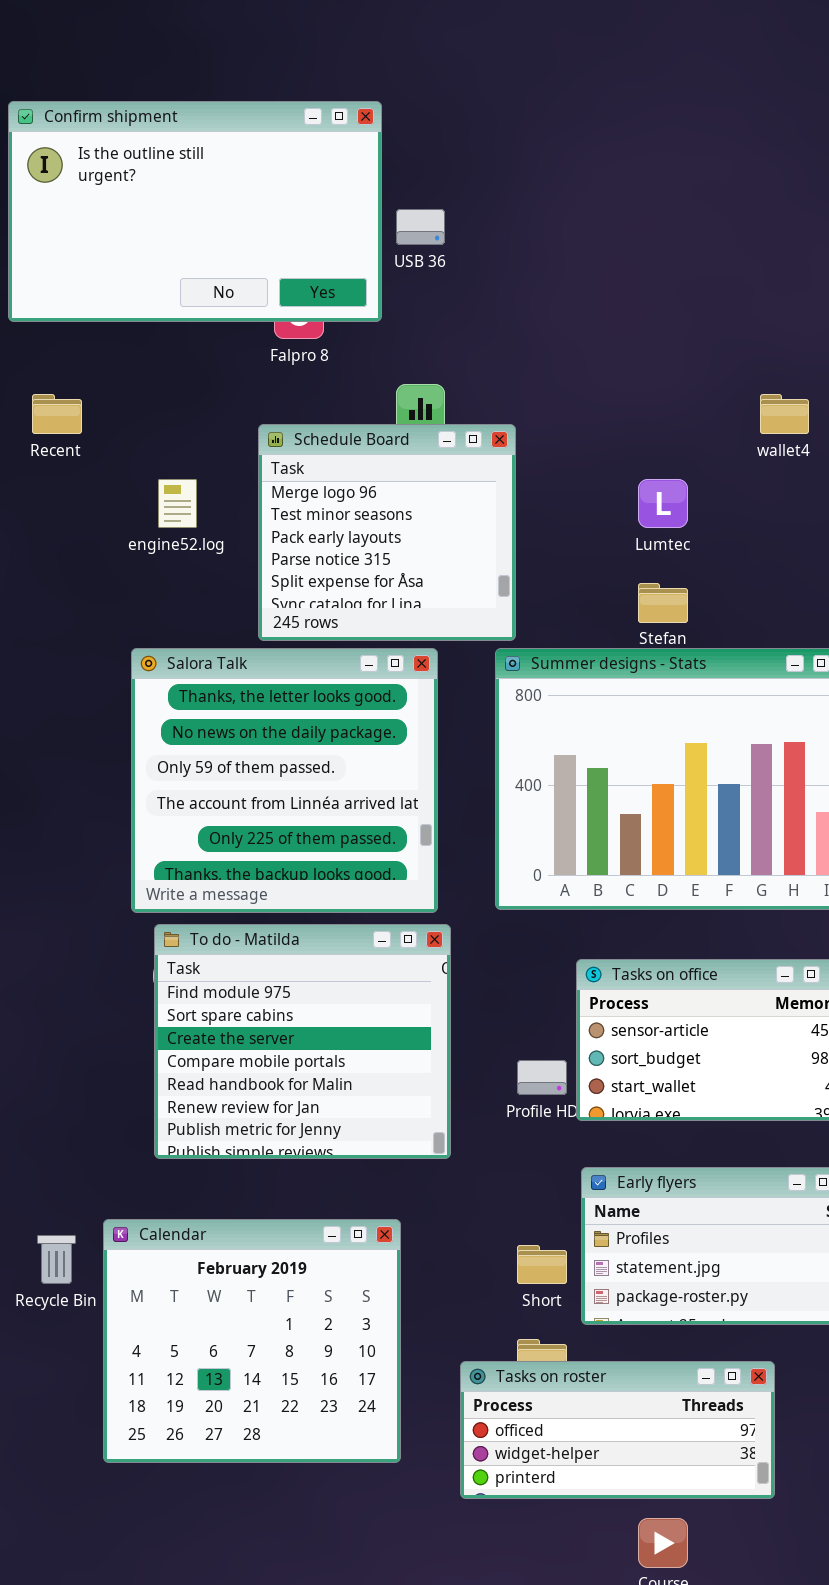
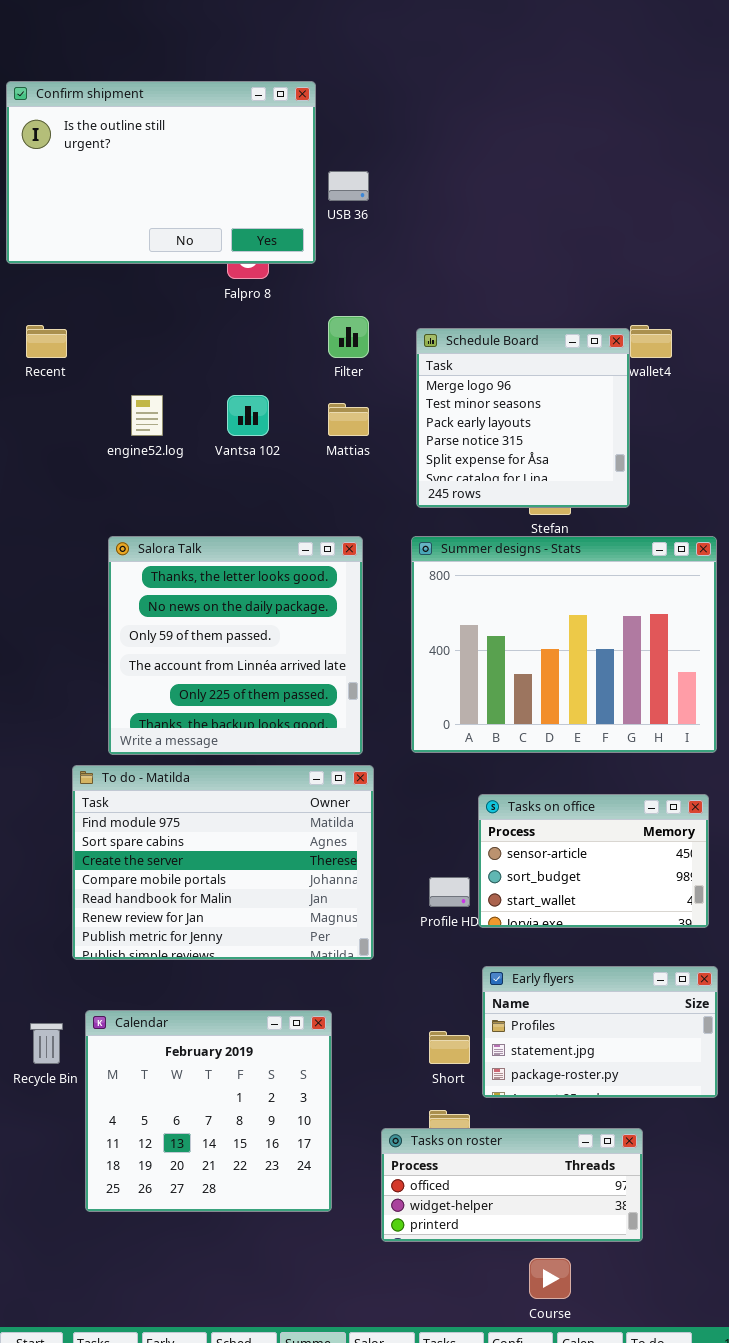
Schedule Board: [258,424,516,641] -> [416,328,630,508], moved
To do - Matilda: [154,924,451,1159] -> [72,765,374,960], resized

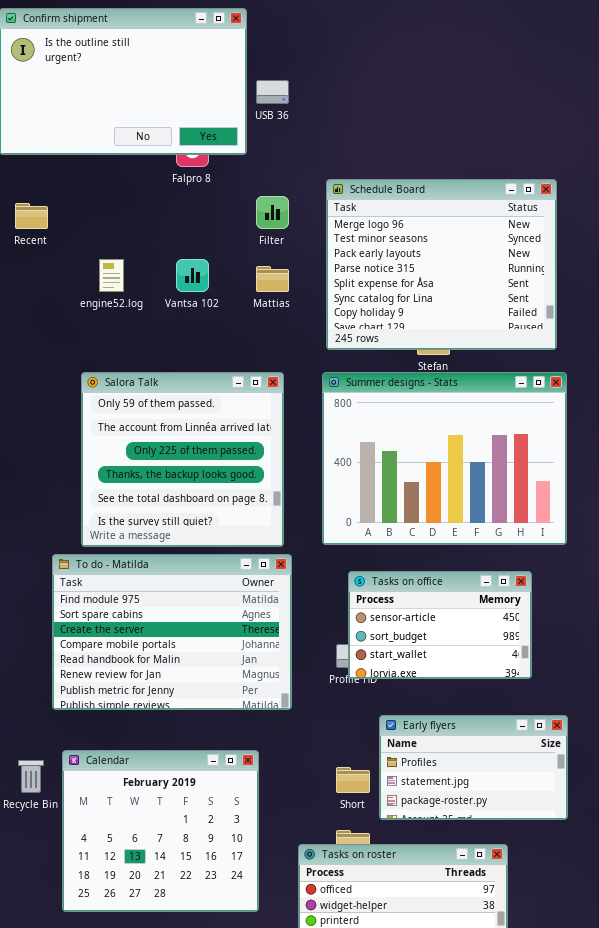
Schedule Board: [416,328,630,508] -> [326,179,557,350], resized
Salora Talk: [108,536,363,755] -> [81,372,284,547], scrolled down 2 rows
Tasks on office: [478,794,709,928] -> [348,571,532,679], moved

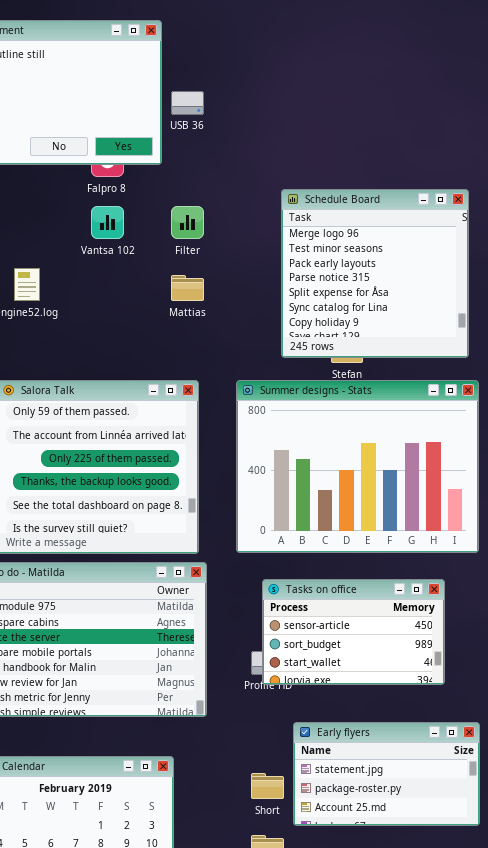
Schedule Board: [326,179,557,350] -> [281,189,469,358], resized
Vantsa 102: [176,259,209,292] -> [91,206,124,239], moved
Early flyers: [379,715,568,820] -> [293,722,480,826], scrolled down 1 row

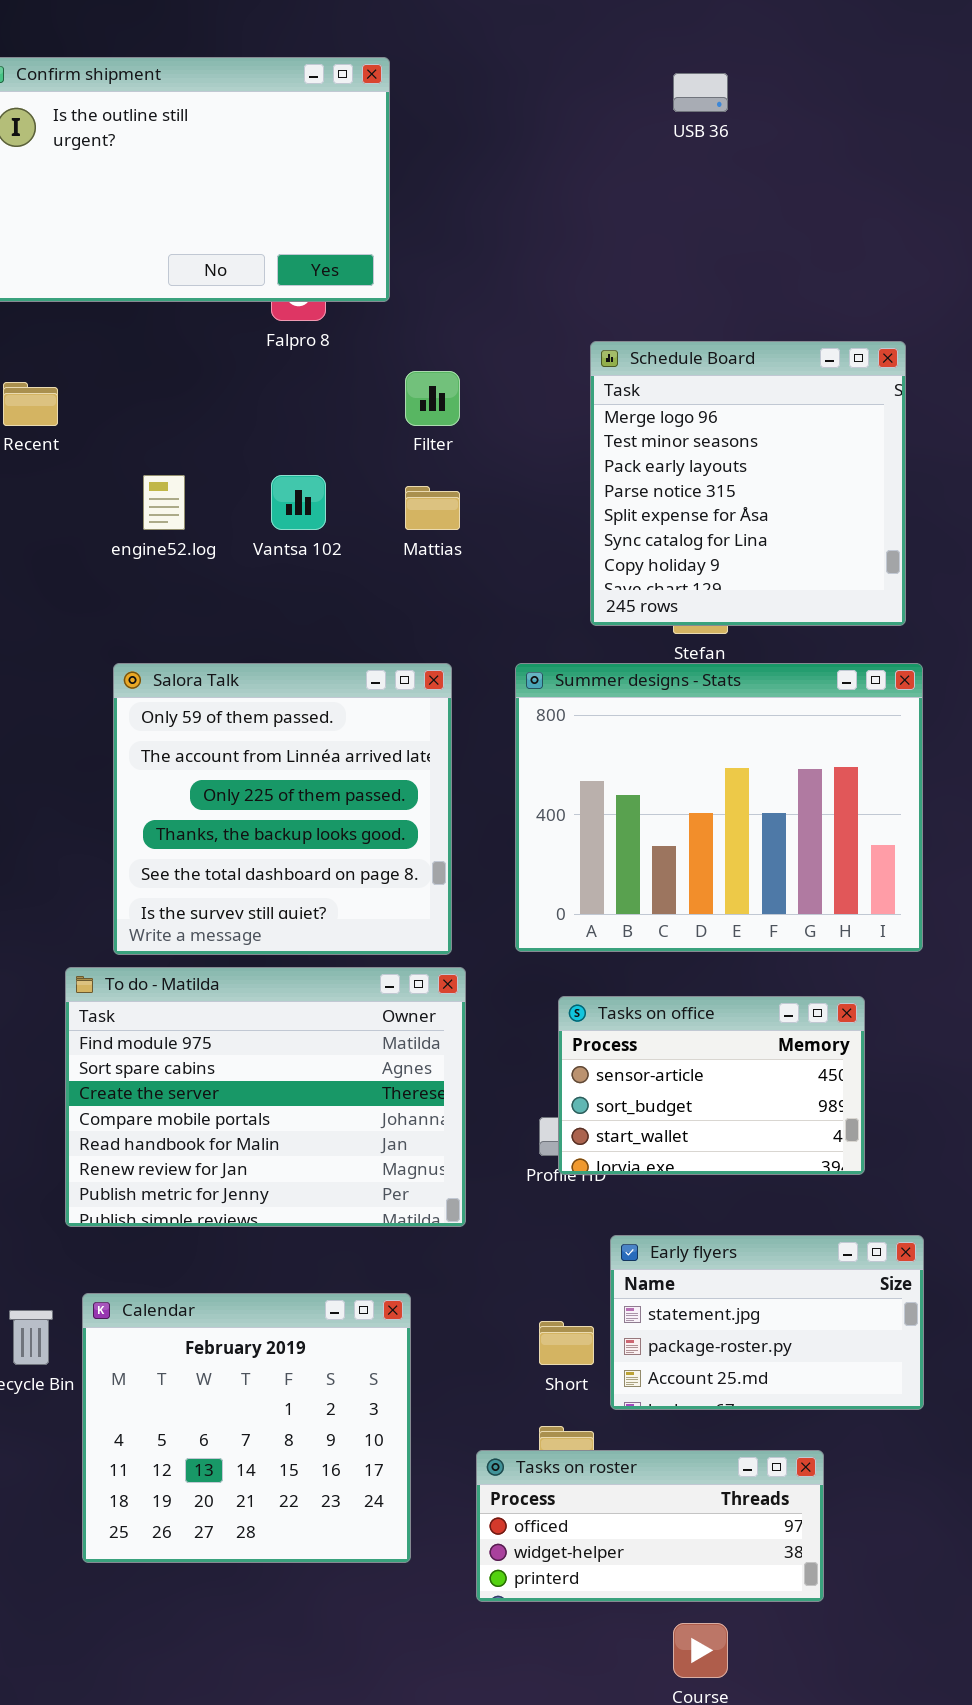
USB 36: [171,91,204,115] -> [673,73,728,112], moved
Vantsa 102: [91,206,124,239] -> [271,475,326,530], moved

